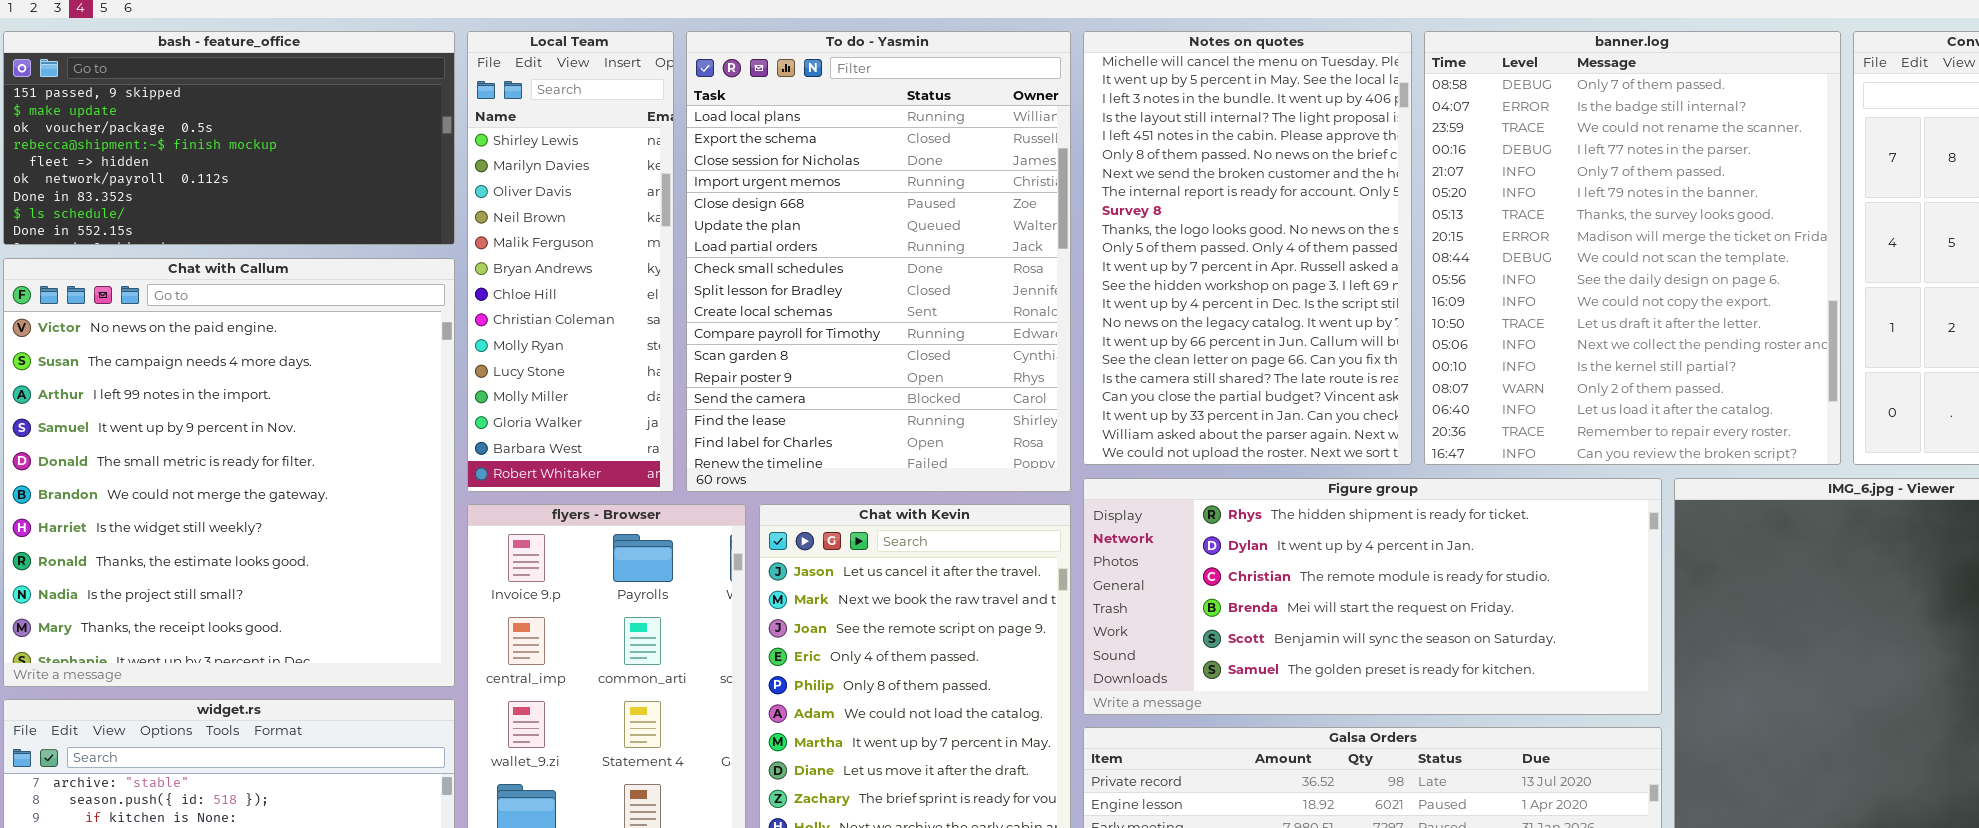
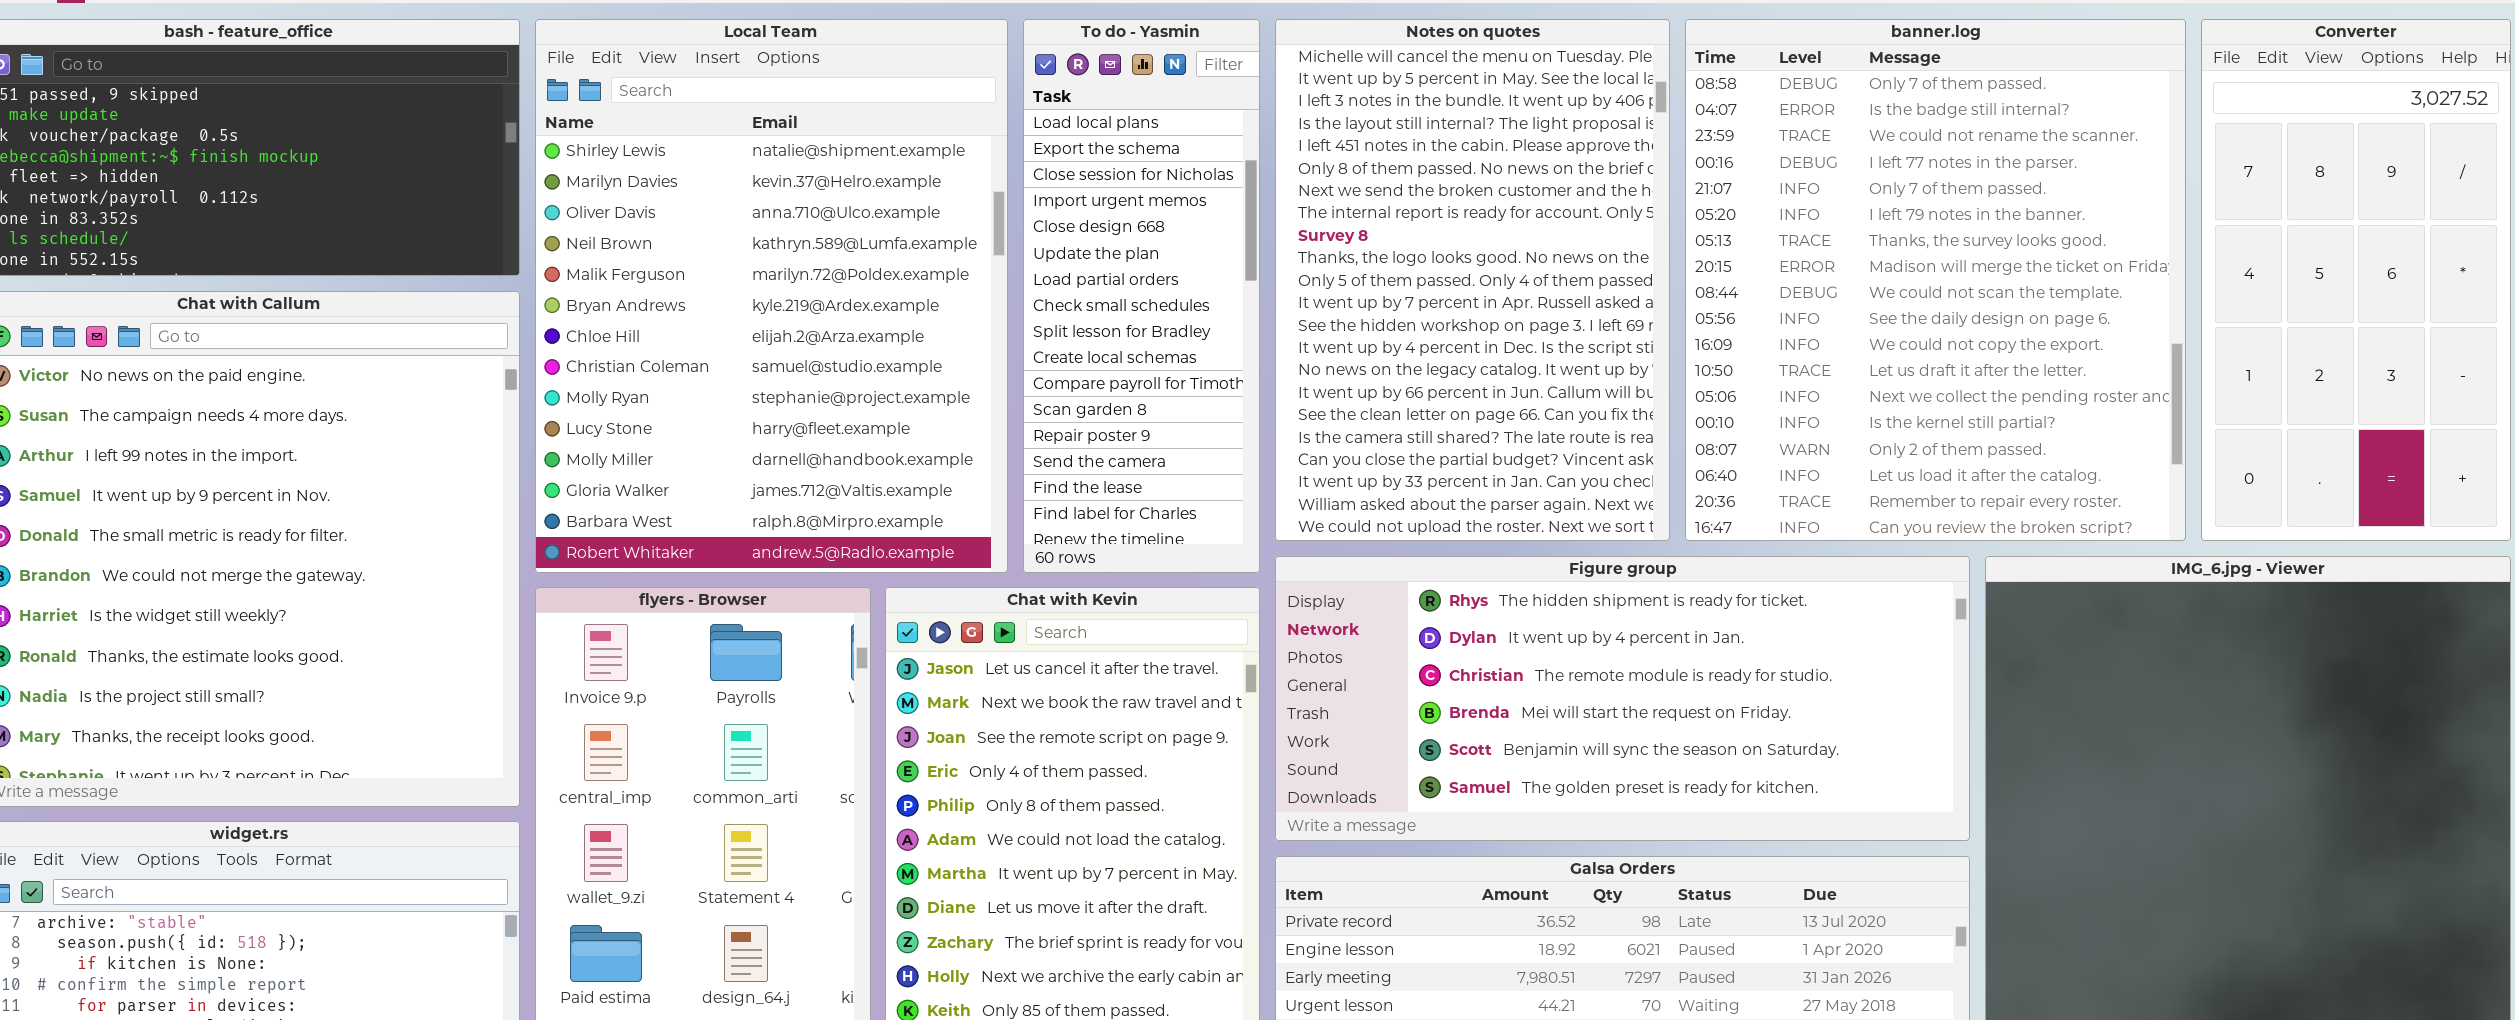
Local Team: [467,31,674,492] -> [535,19,1008,573], resized
To do - Yasmin: [686,31,1071,492] -> [1023,19,1260,573], resized

